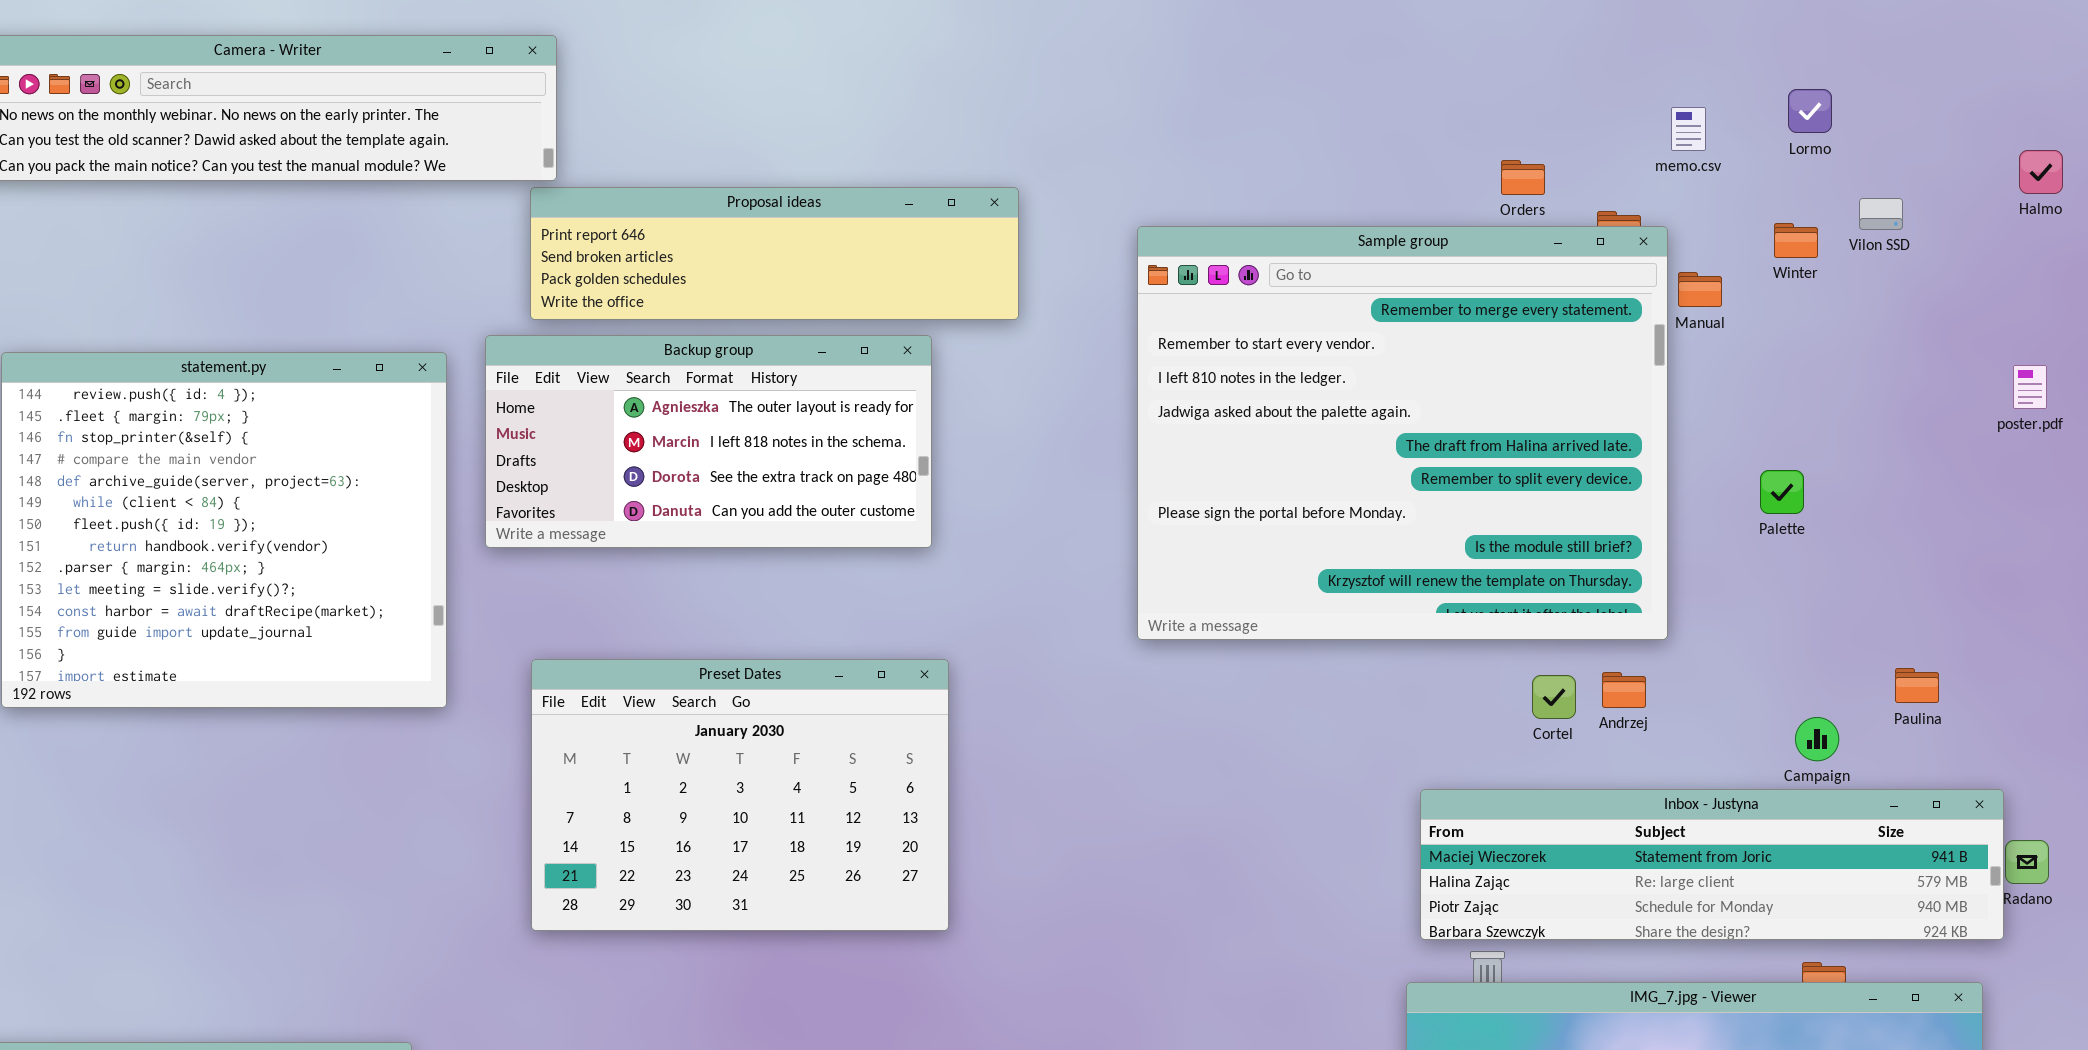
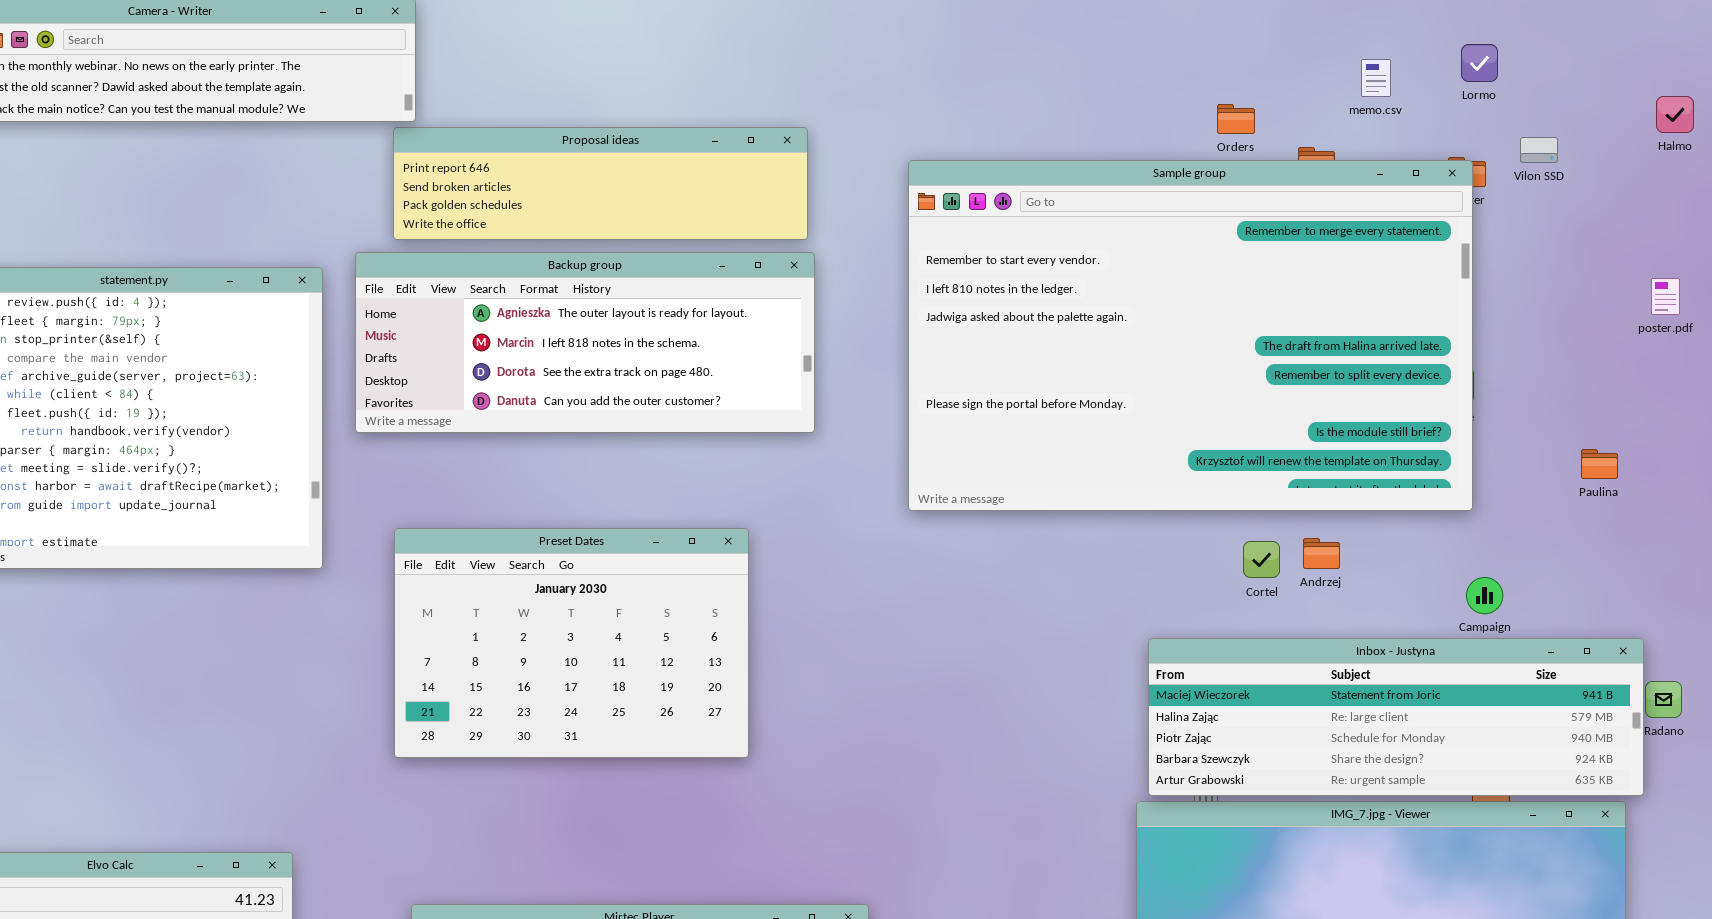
Sample group: [1137,226,1668,640] -> [908,160,1473,511], resized
Backup group: [485,335,932,548] -> [355,252,815,433], resized
Paulina: [1895,668,1939,703] -> [1581,449,1618,479], moved
Inbox - Justyna: [1420,789,2004,940] -> [1148,638,1644,796], resized

